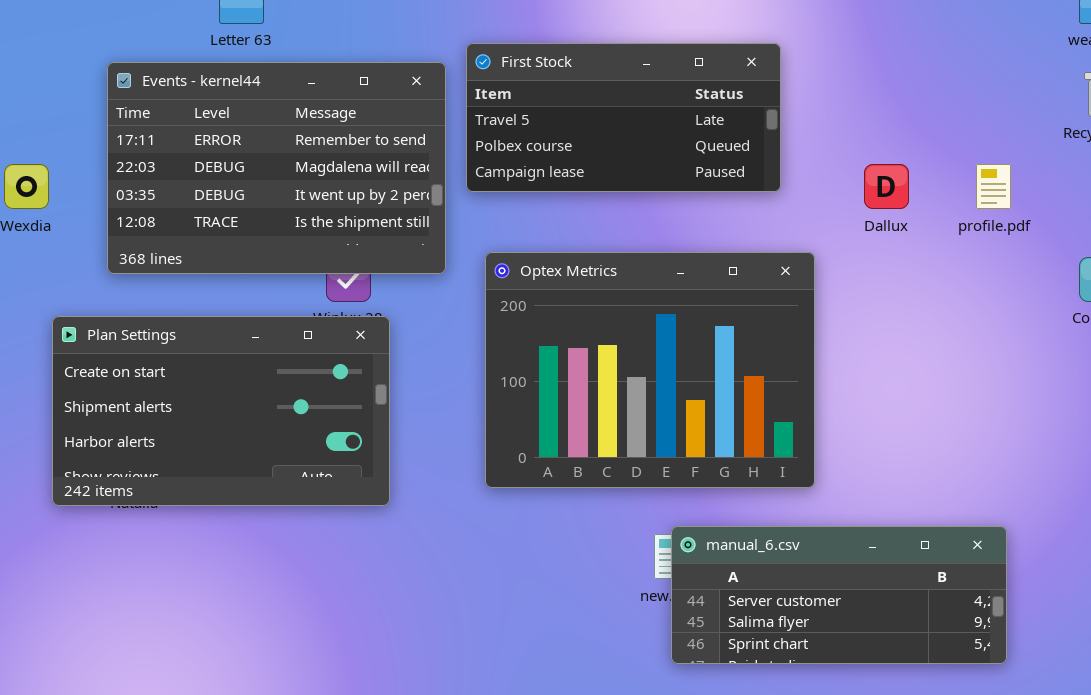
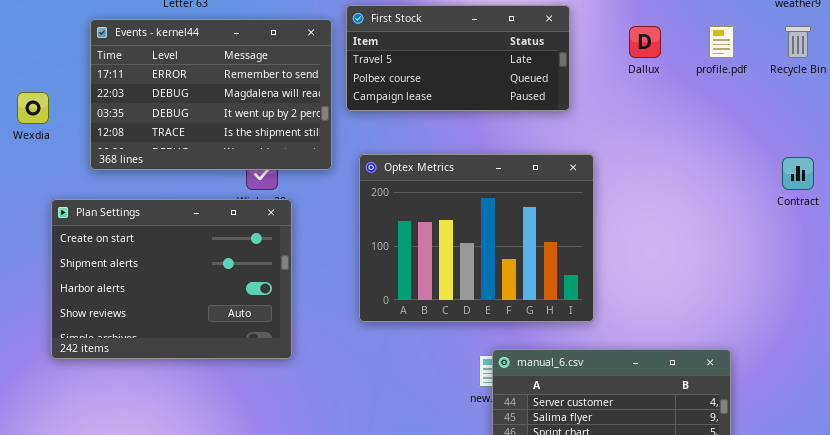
Dallux: [864,164,909,209] -> [629,26,661,58], moved
profile.pdf: [976,164,1011,209] -> [709,26,734,58], moved
Plan Settings: [52,316,390,506] -> [51,199,292,359], resized

